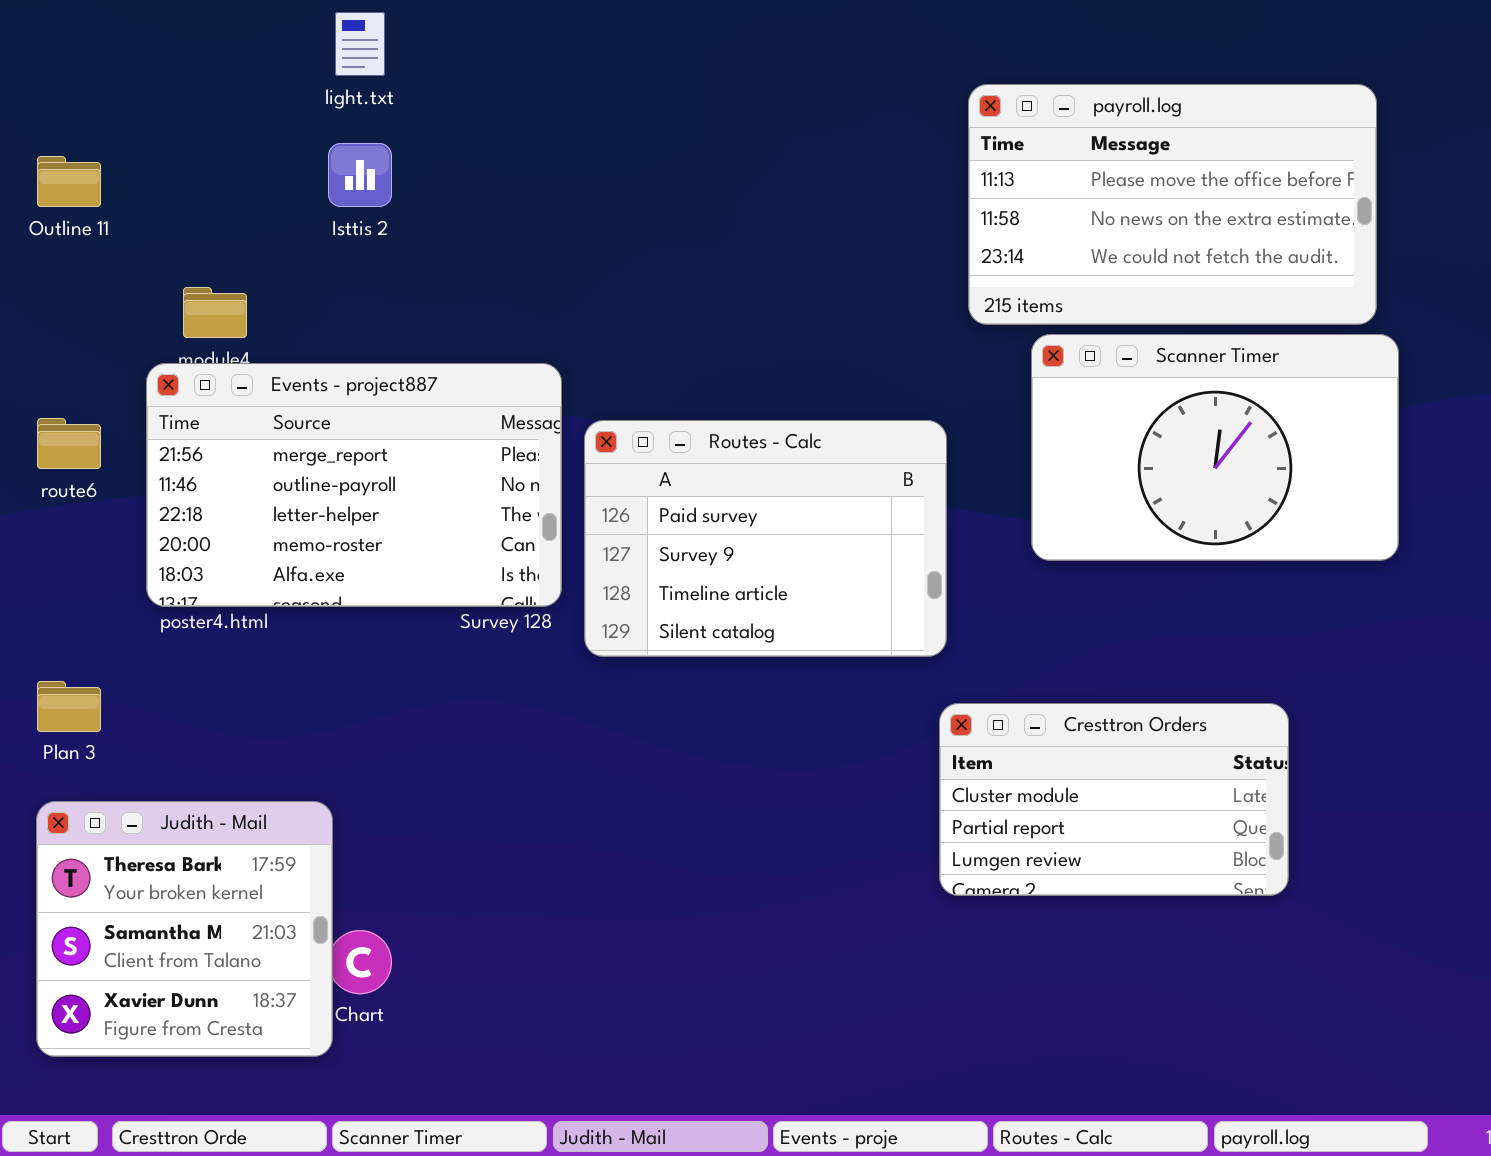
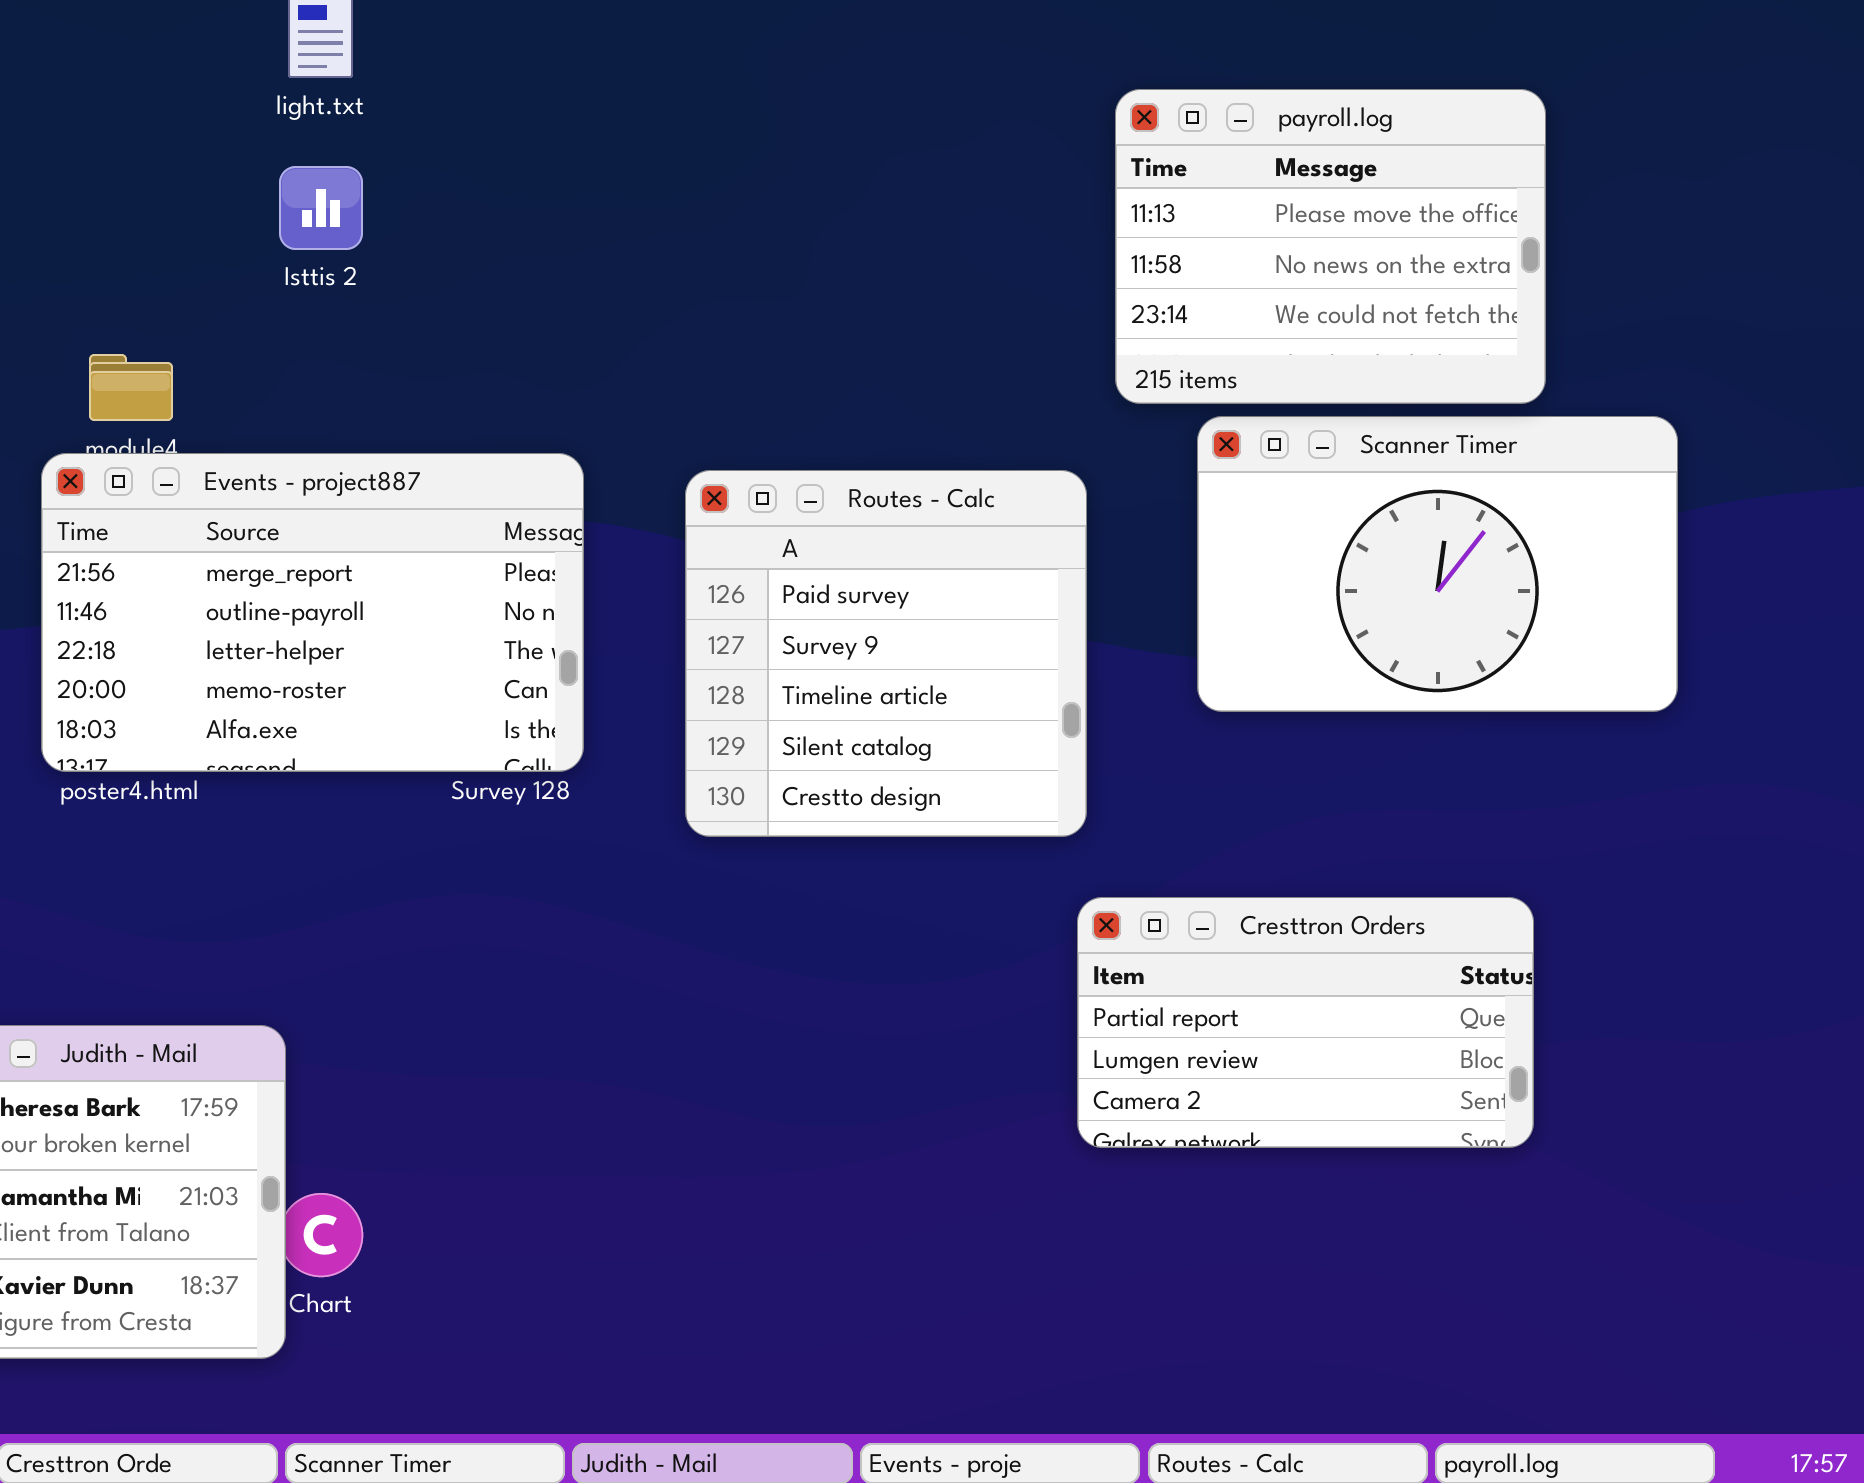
payroll.log: [968,84,1377,325] -> [1115,89,1546,404], resized
Routes - Calc: [584,420,947,657] -> [685,470,1087,837], resized
Cresttron Orders: [939,703,1289,896] -> [1077,897,1534,1148], scrolled down 1 row

